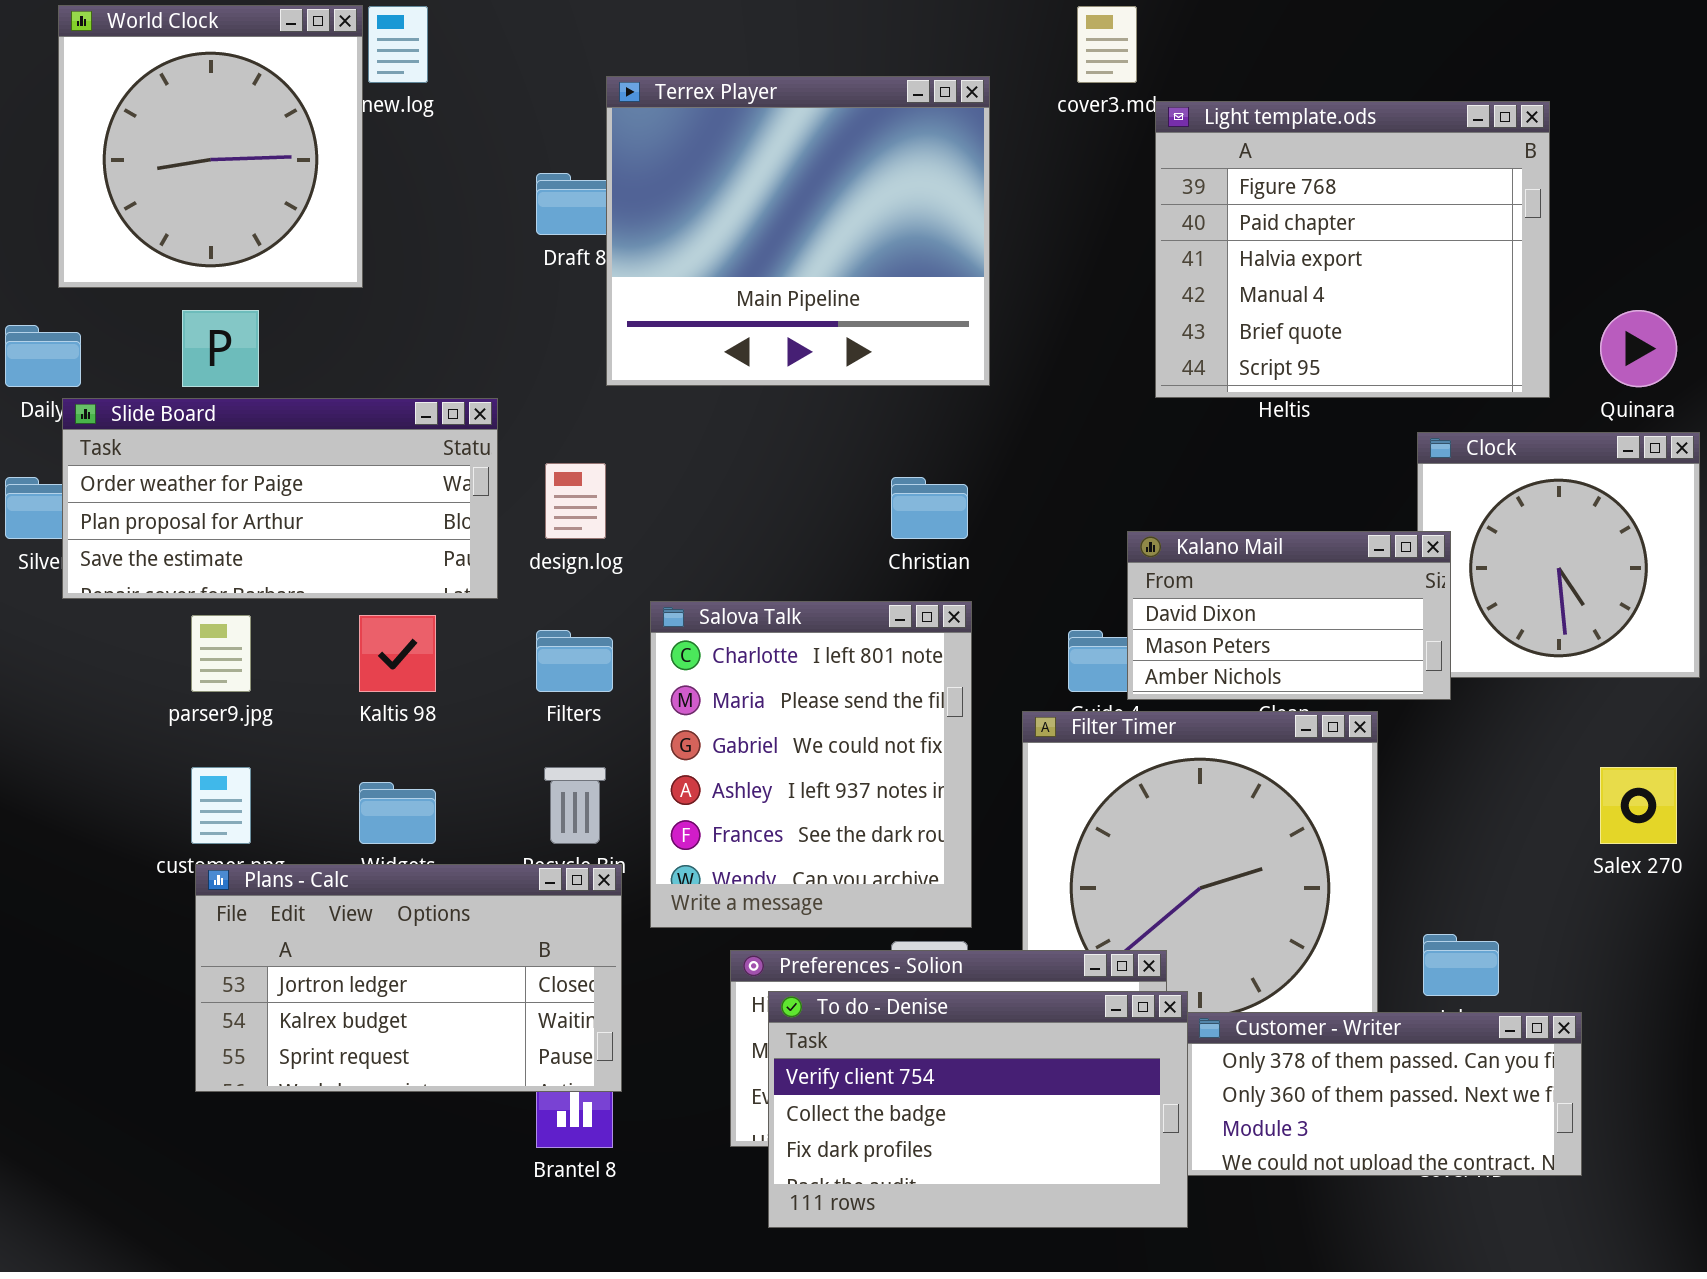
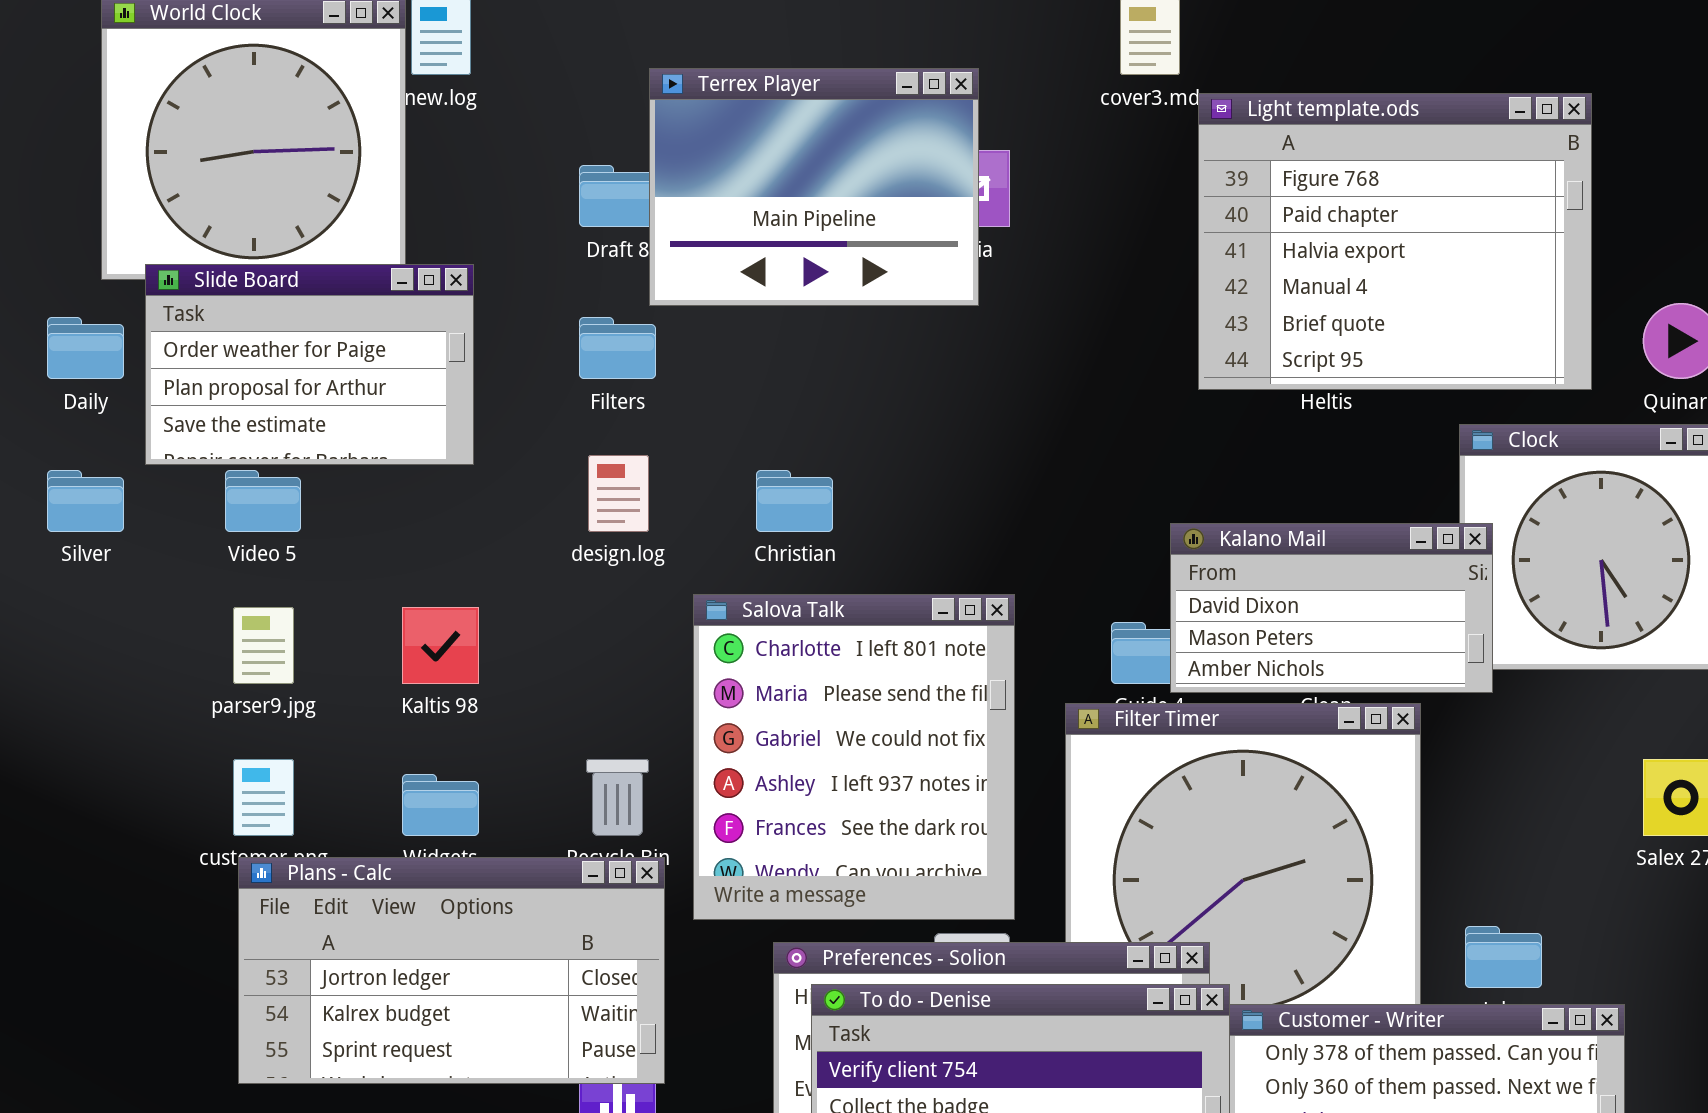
Terrex Player: [606,76,990,386] -> [649,68,979,306], resized
Slide Board: [62,398,498,599] -> [145,264,474,465], moved, resized
Christian: [891,477,968,539] -> [756,470,833,532], moved
Filters: [536,630,613,692] -> [579,317,656,379], moved

